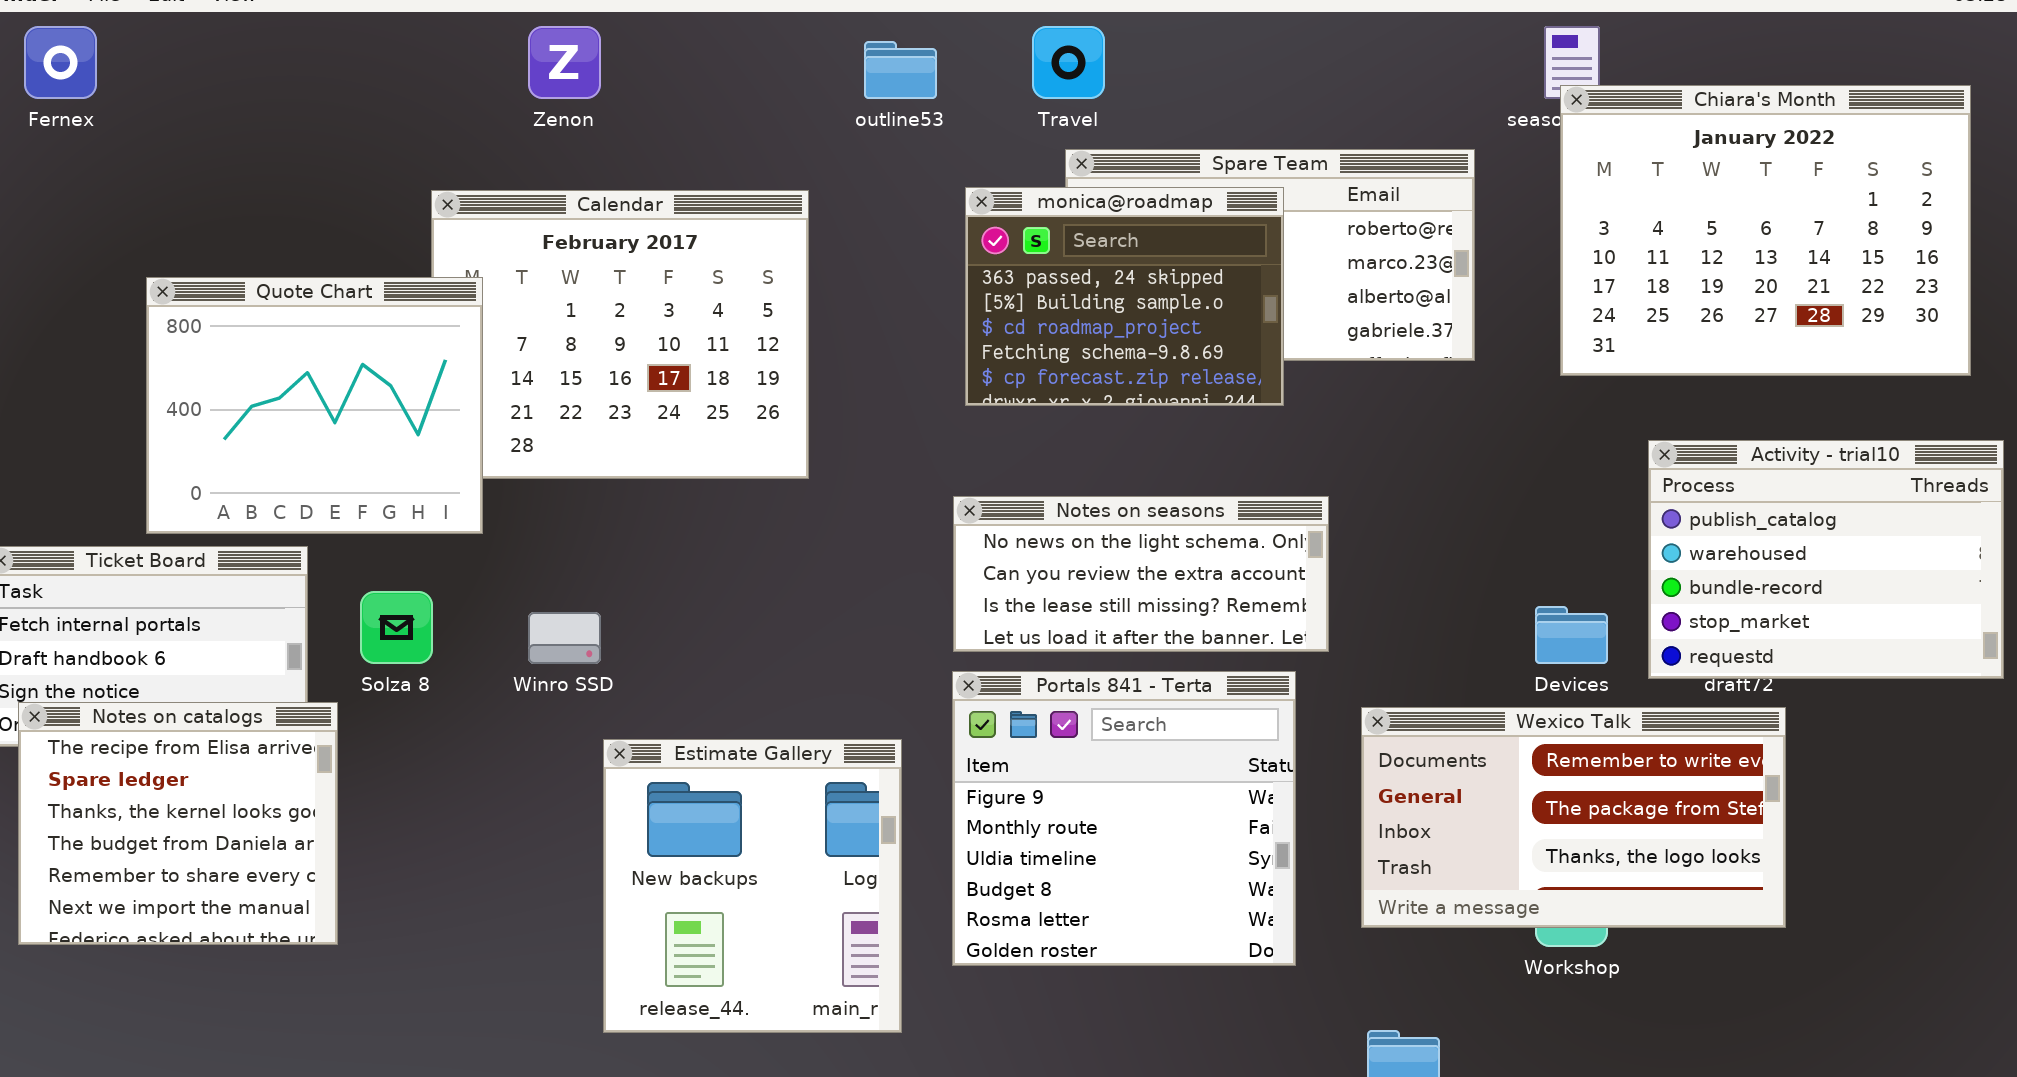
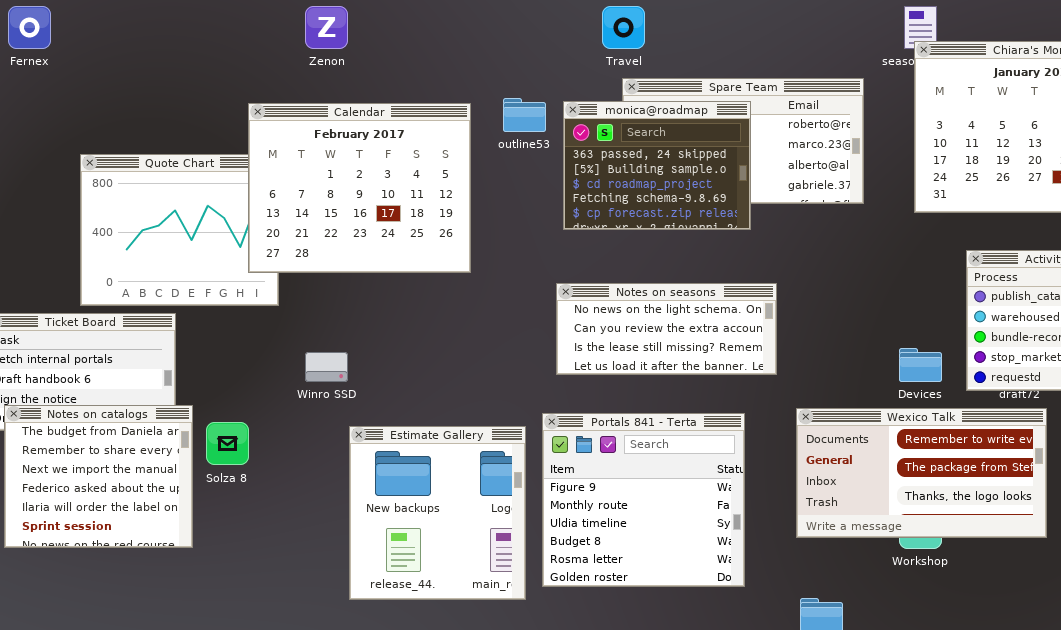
outline53: [864,41,937,99] -> [503,98,546,132], moved
Calendar: [431,190,809,479] -> [248,103,471,273], raised
Solza 8: [360,591,433,664] -> [206,422,249,465], moved
Portals 841 - Terta: [952,671,1296,966] -> [542,413,745,587], moved
Notes on catalogs: [18,702,338,945] -> [4,405,193,548], scrolled down 3 rows

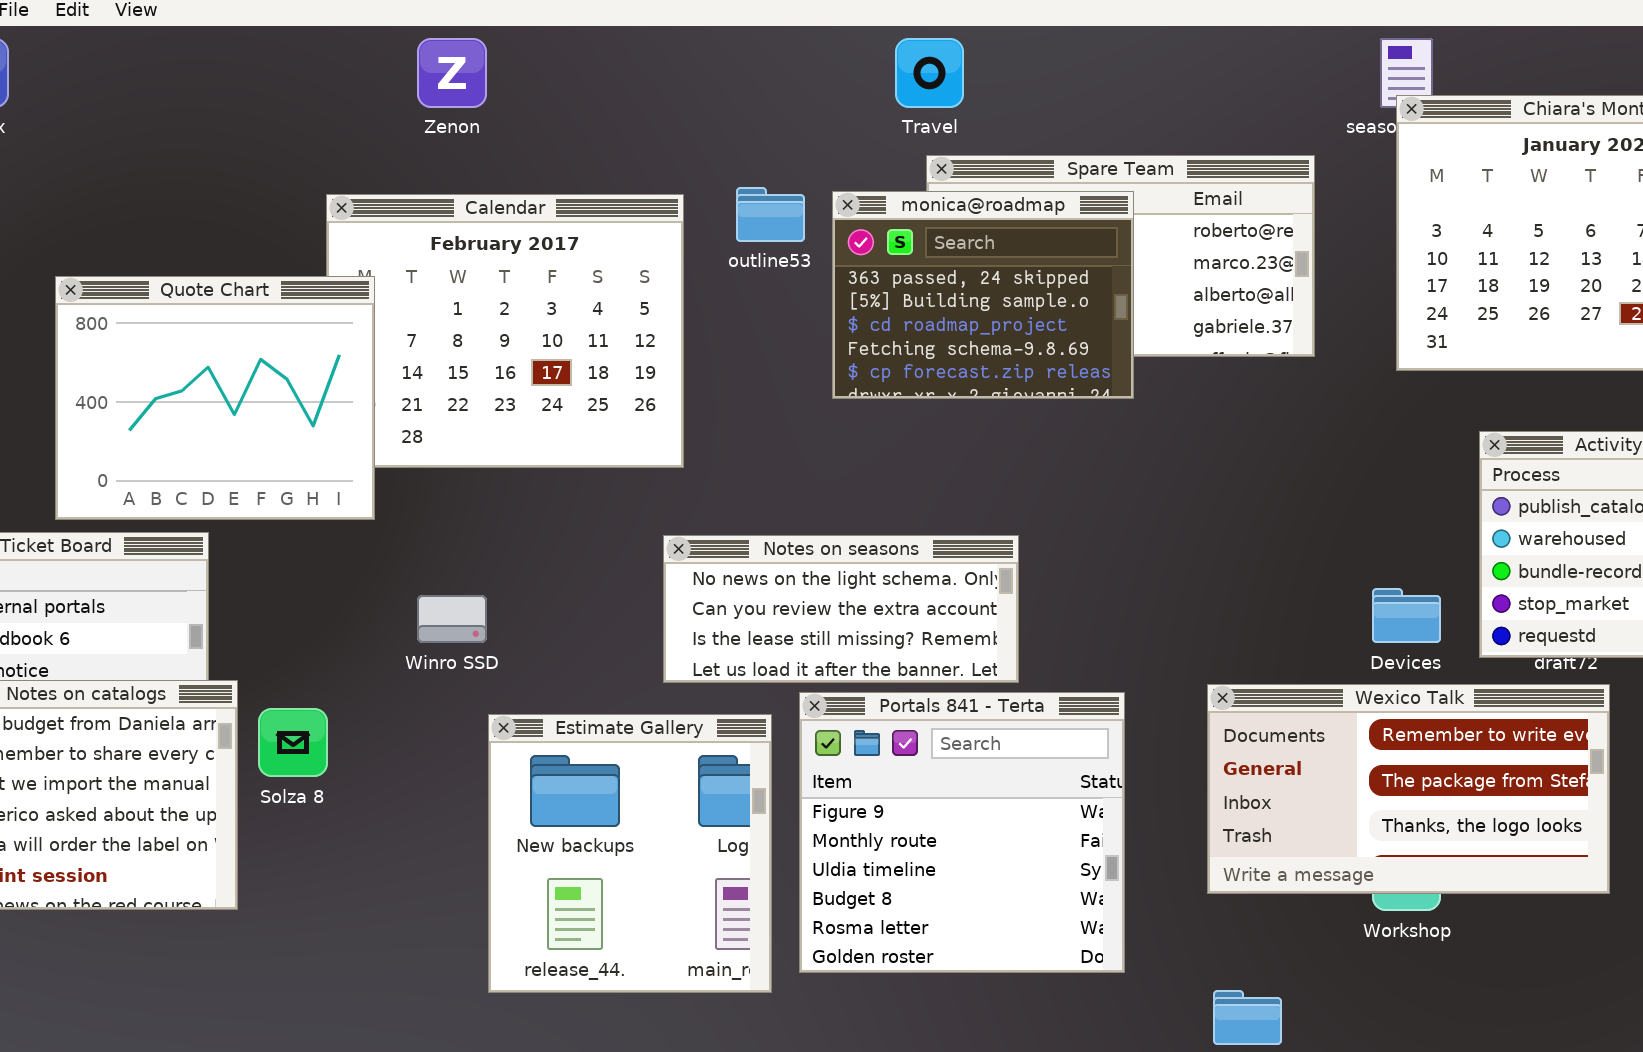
Quote Chart: [80,154,279,306] -> [55,276,375,520], raised
Notes on seasons: [556,283,777,375] -> [663,535,1019,683], moved

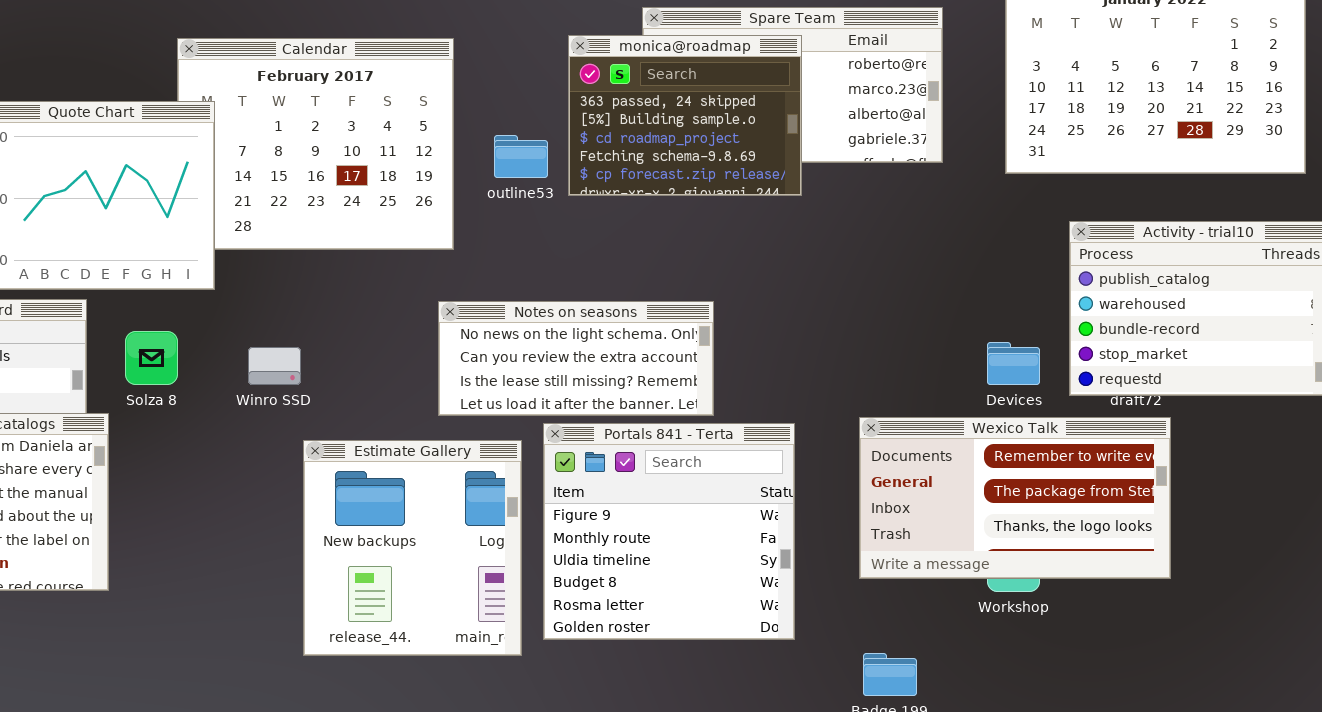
outline53: [736,187,805,242] -> [494,135,548,178], moved
Solza 8: [258,708,328,777] -> [125,331,178,385], moved

